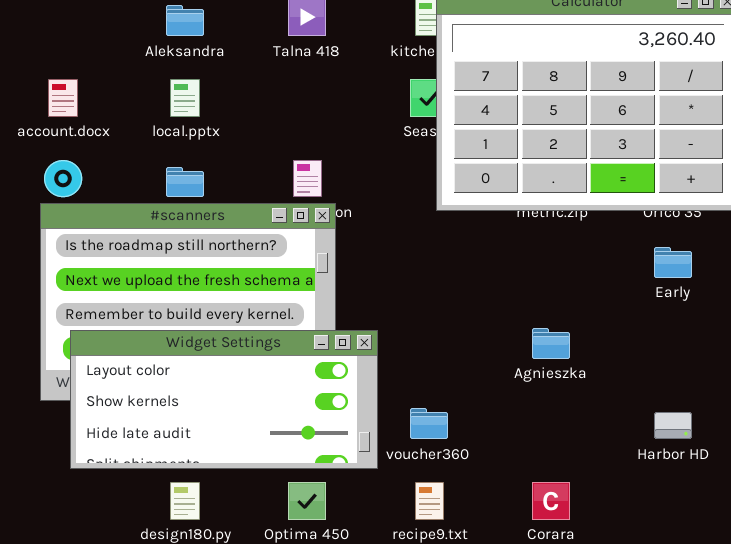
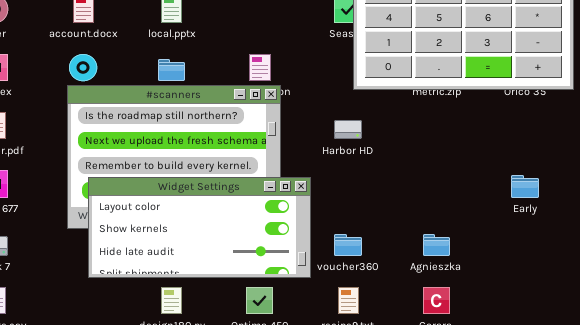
Early: [654,247,692,278] -> [511,175,539,198], moved
Agnieszka: [532,328,570,359] -> [423,234,450,256], moved
Harbor HD: [654,412,692,439] -> [334,120,362,139], moved

